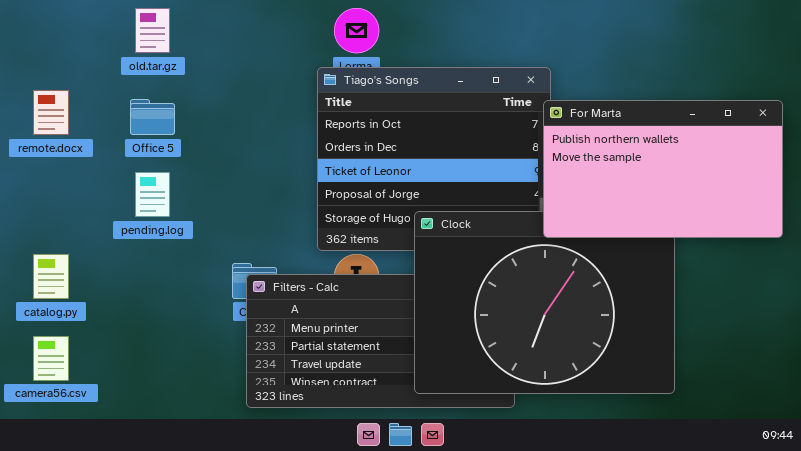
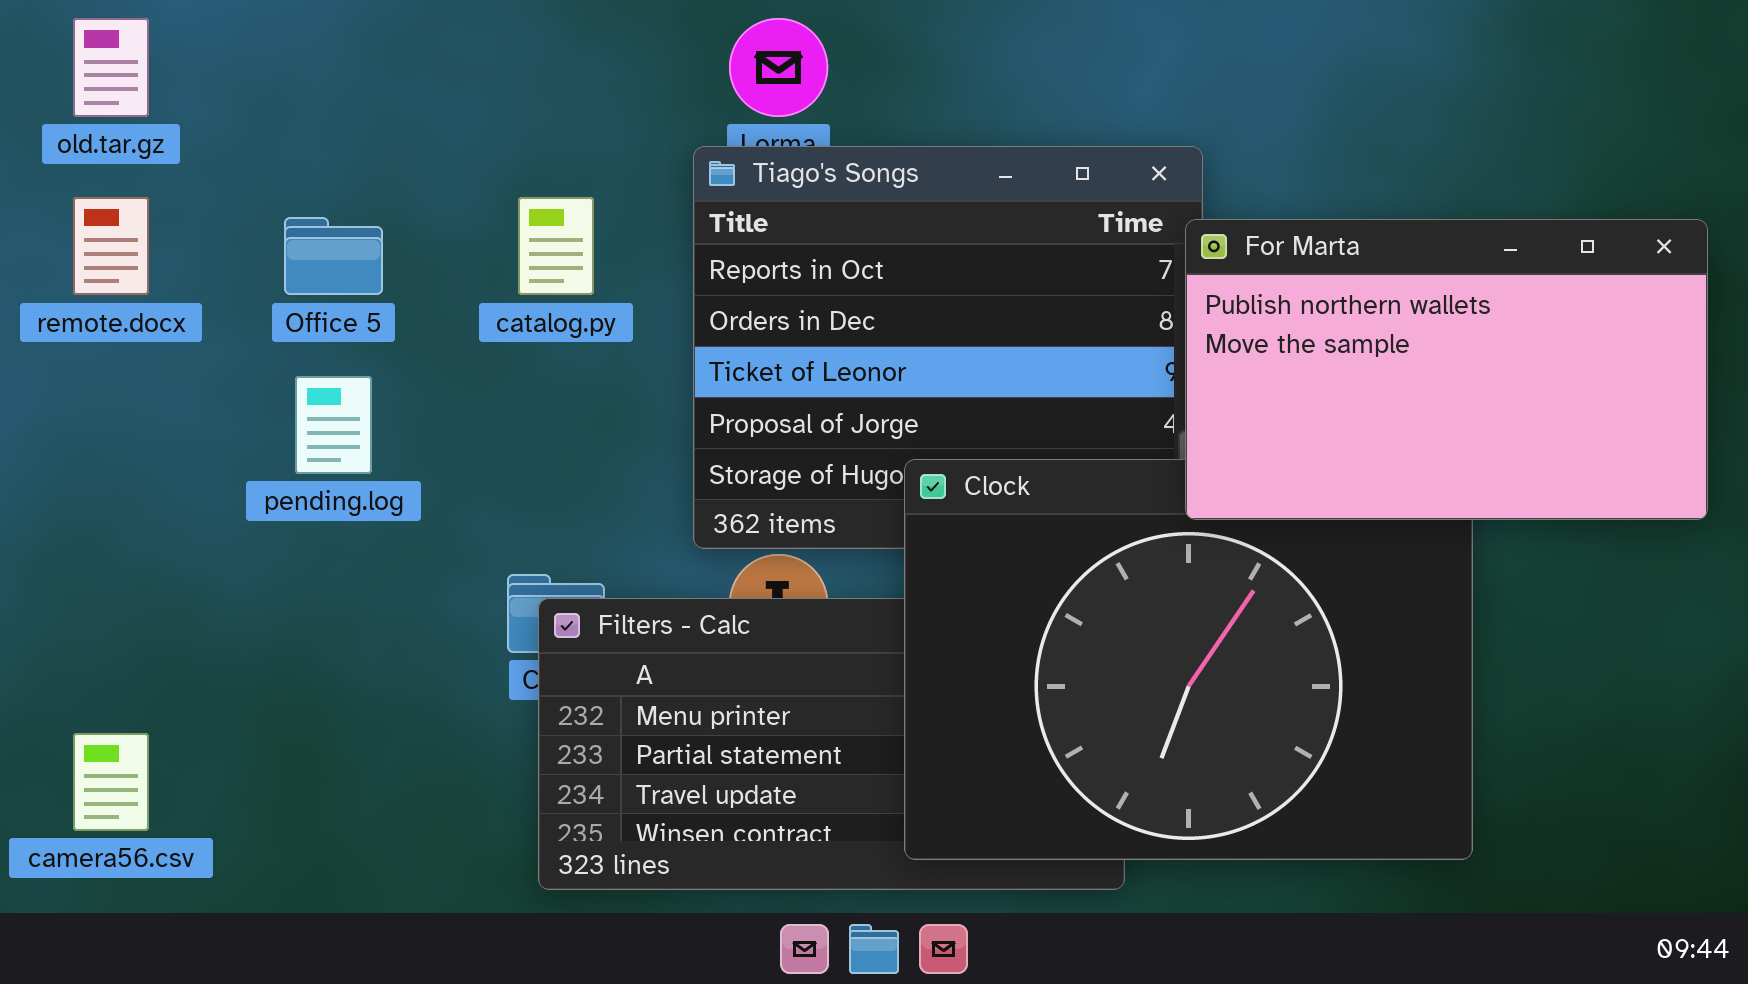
old.tar.gz: [135,8,170,53] -> [73,18,149,117], moved
catalog.py: [33,254,69,299] -> [518,197,594,295], moved

